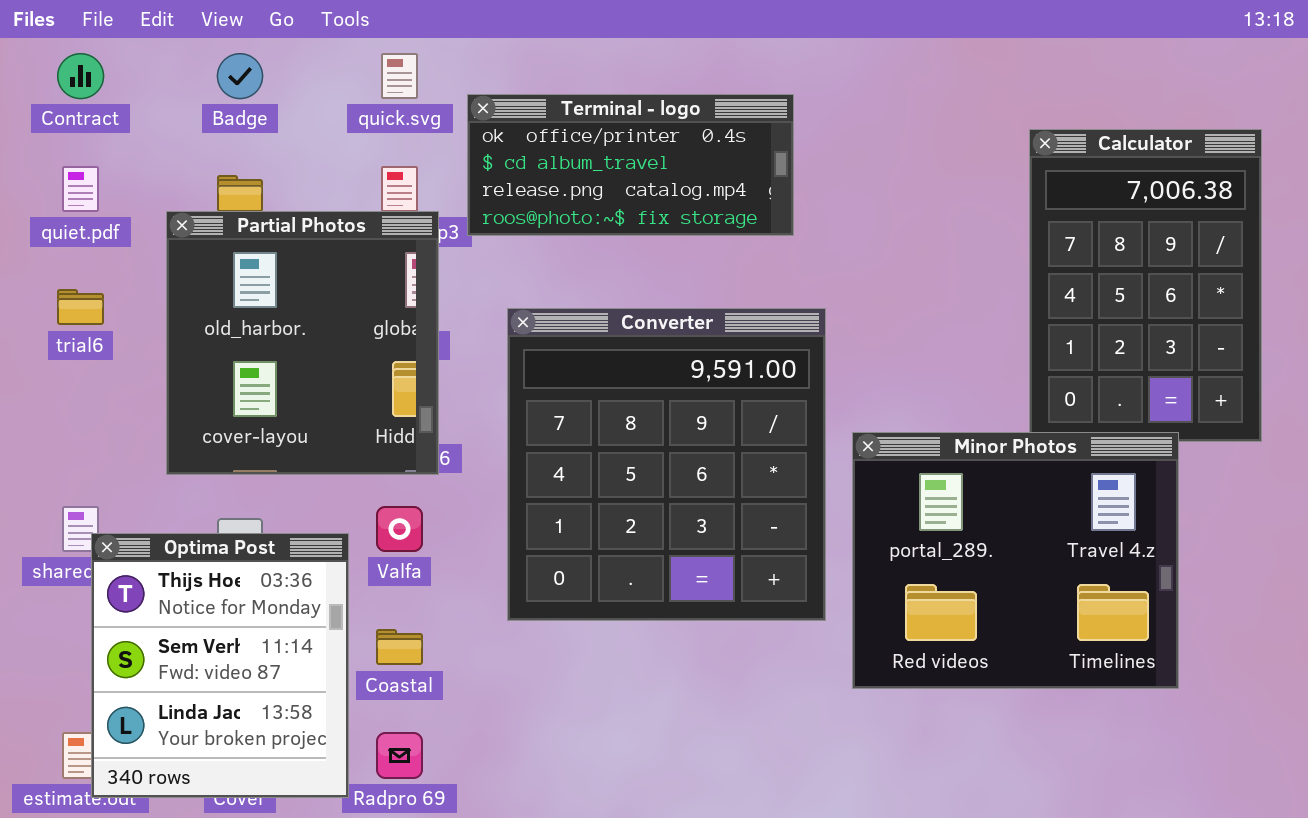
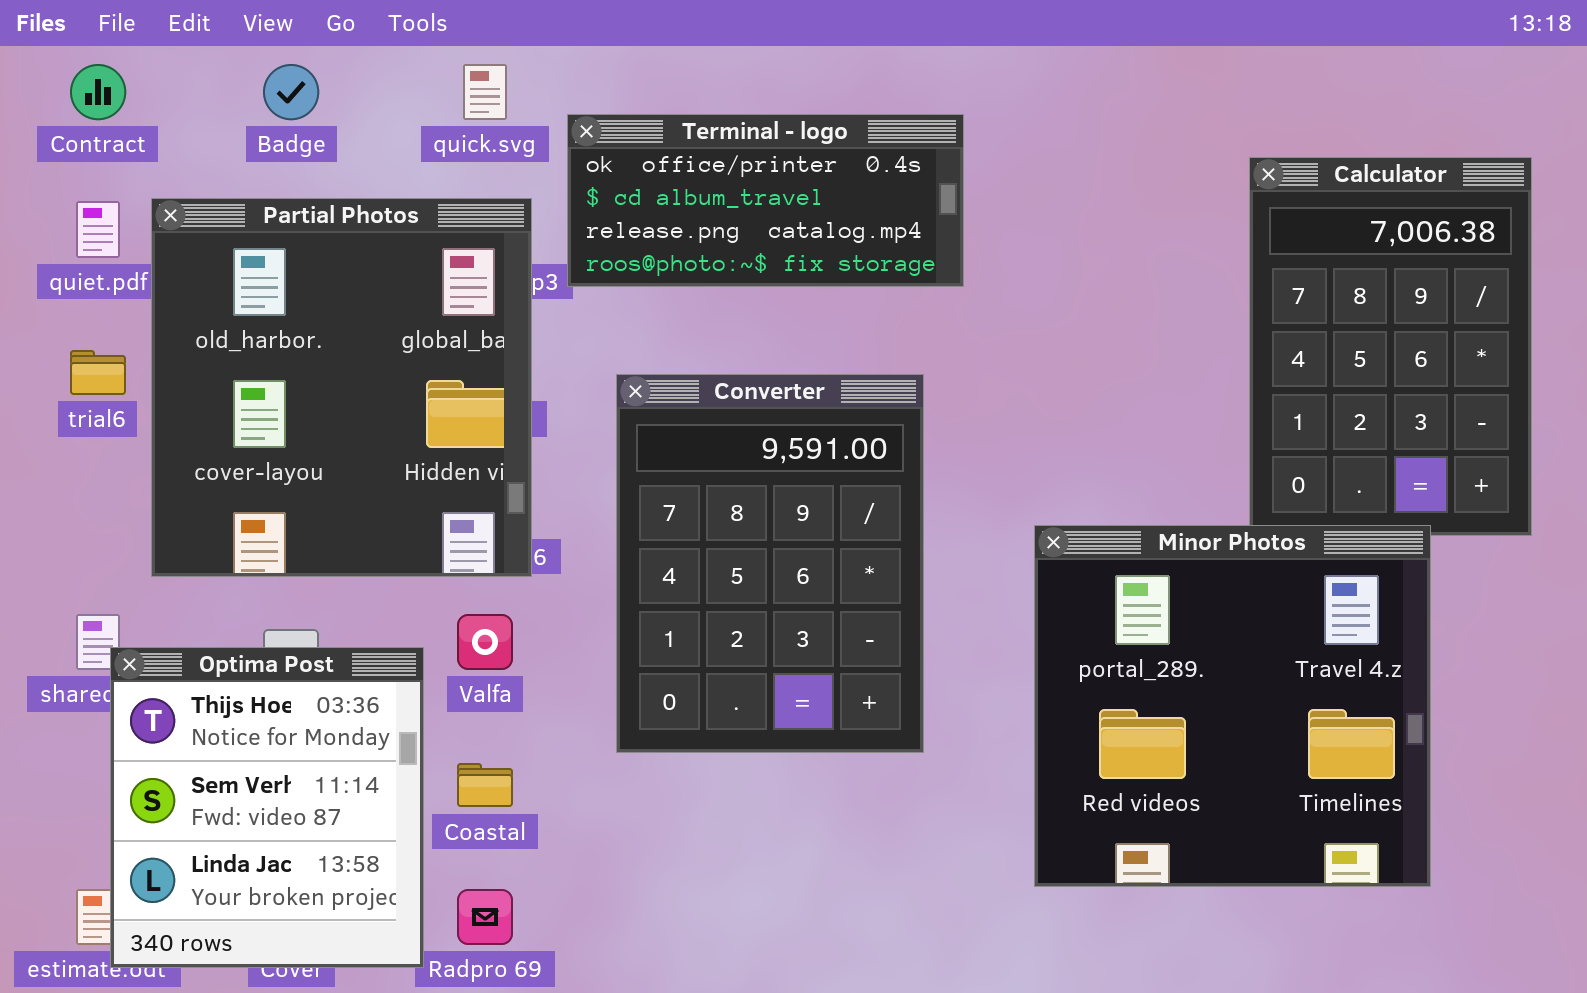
Partial Photos: [166,211,439,475] -> [151,198,532,577], resized
Converter: [507,308,826,621] -> [616,374,924,753], resized
Minor Photos: [852,432,1179,689] -> [1034,525,1431,887], resized

